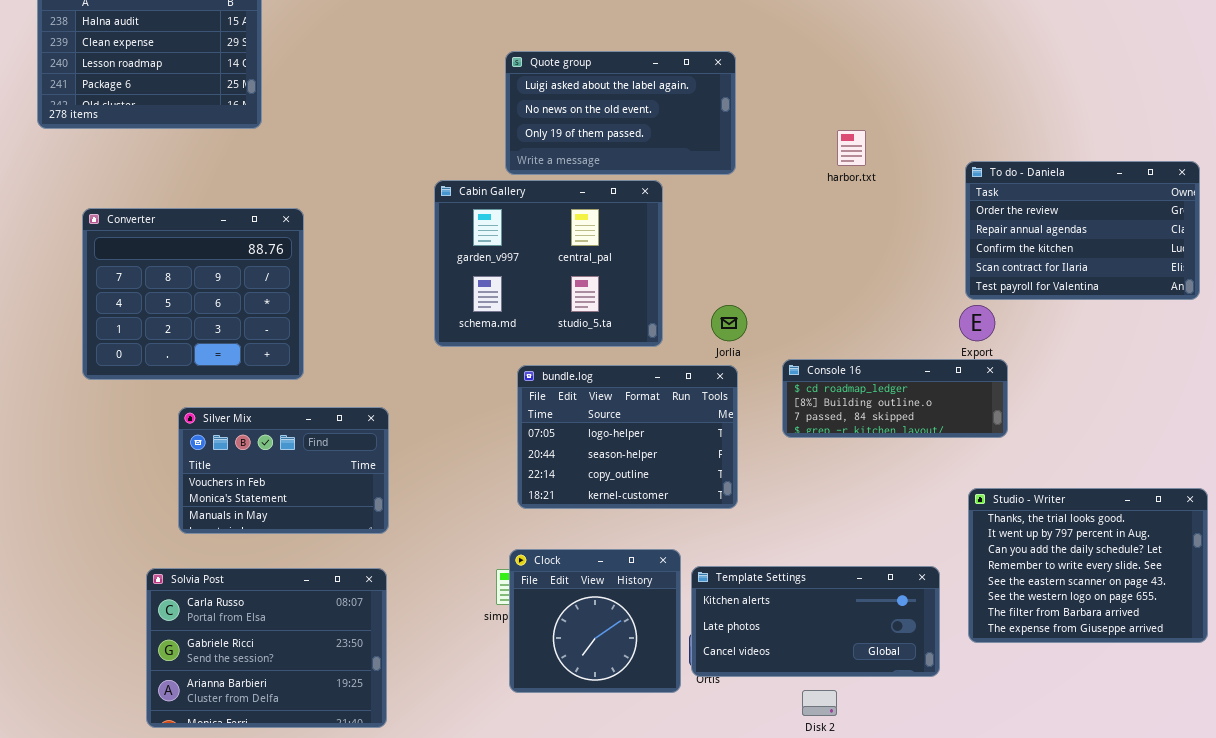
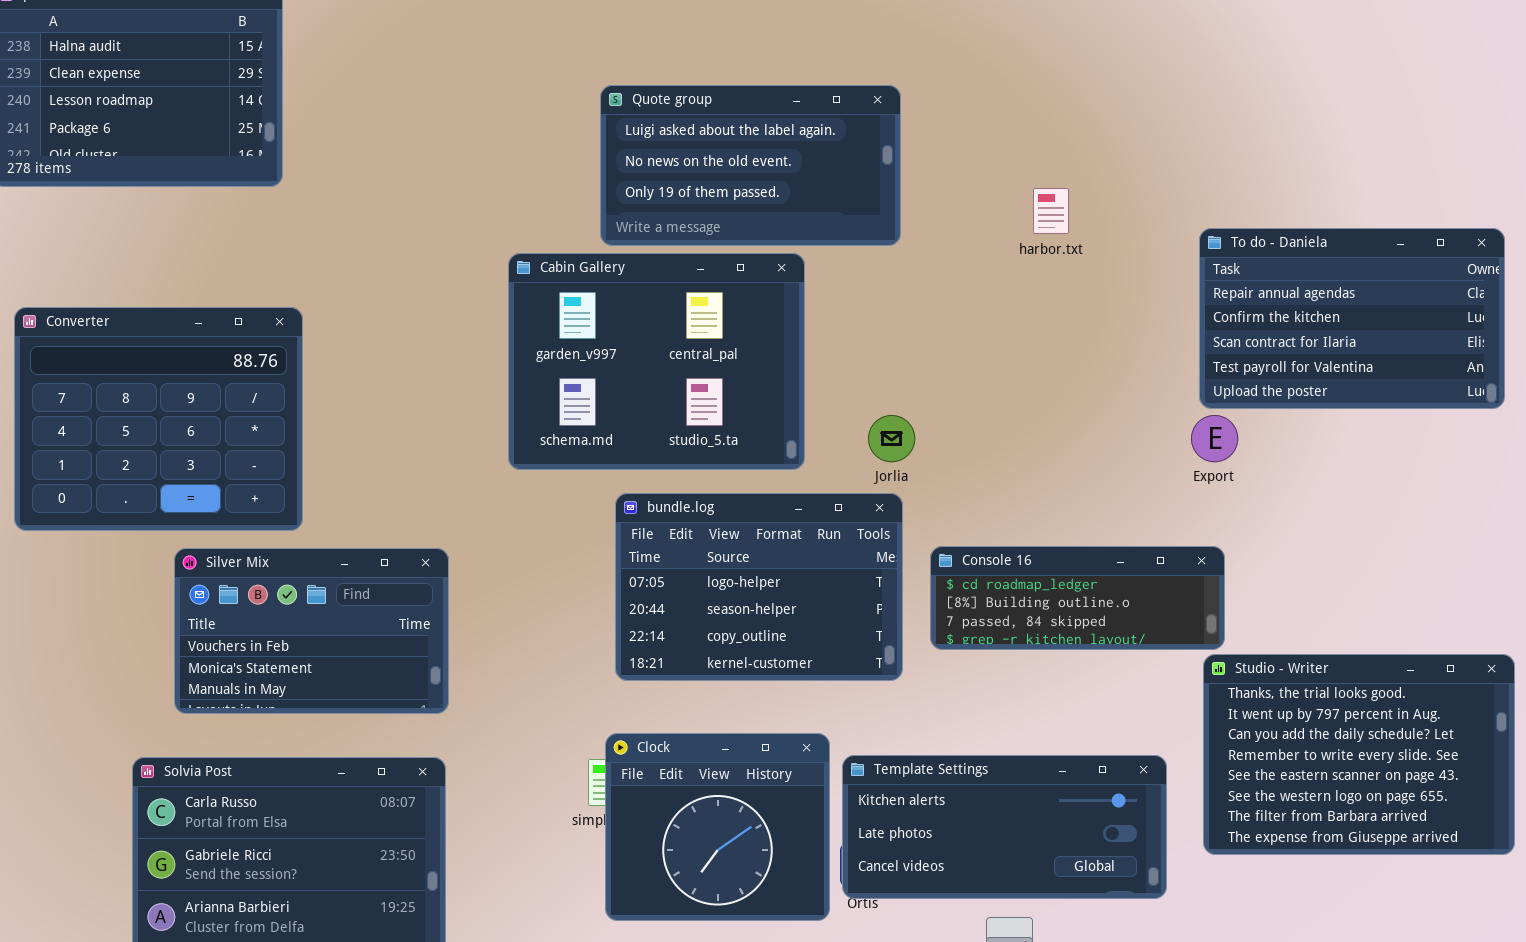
To do - Daniela: [965,161,1200,300] -> [1199,228,1505,409], scrolled down 1 row
Converter: [82,208,304,380] -> [14,307,303,531], moved
Console 16: [782,359,1008,438] -> [930,546,1225,650], moved

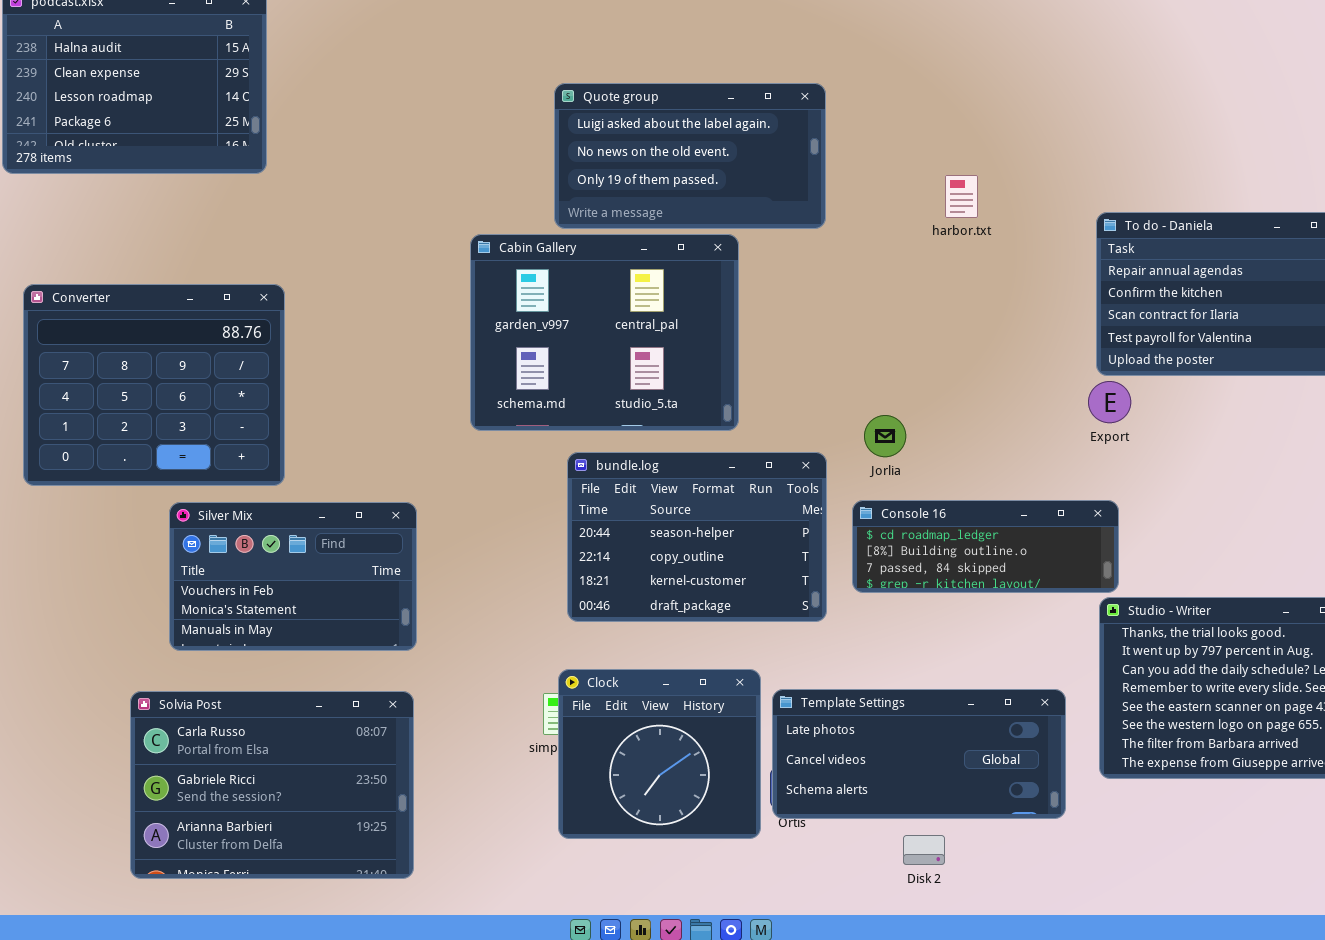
Jorlia: [868,415,915,462] -> [864,415,906,457], moved
bundle.log: [615,493,903,681] -> [567,452,827,622], scrolled down 1 row
Template Settings: [842,755,1167,899] -> [772,689,1066,819], scrolled down 1 row

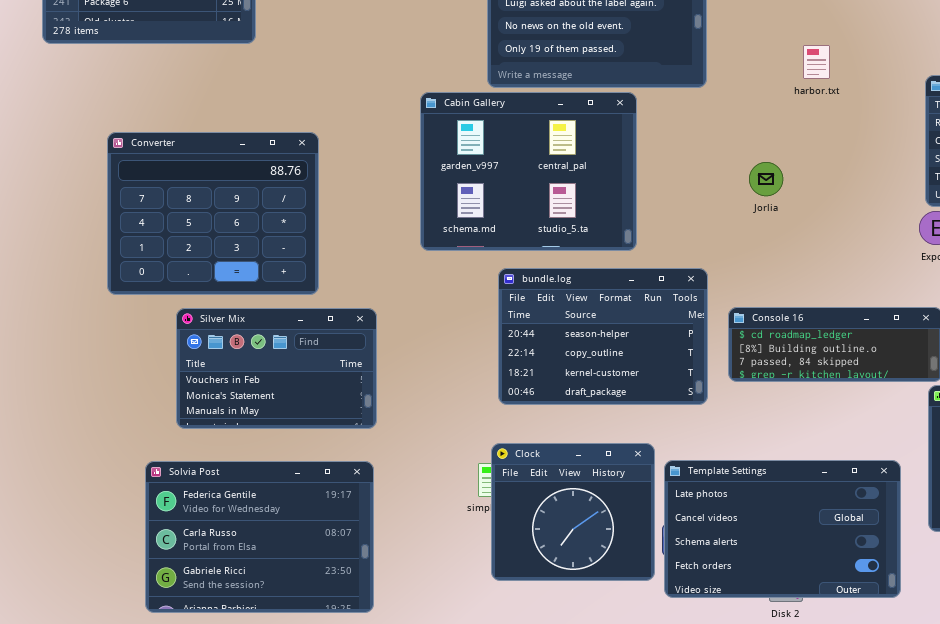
Converter: [23,284,285,486] -> [107,132,319,295], moved
Jorlia: [864,415,906,457] -> [749,162,783,196], moved
Template Settings: [772,689,1066,819] -> [664,460,901,598], resized
Solvia Post: [130,691,414,879] -> [145,461,374,613], scrolled up 1 row

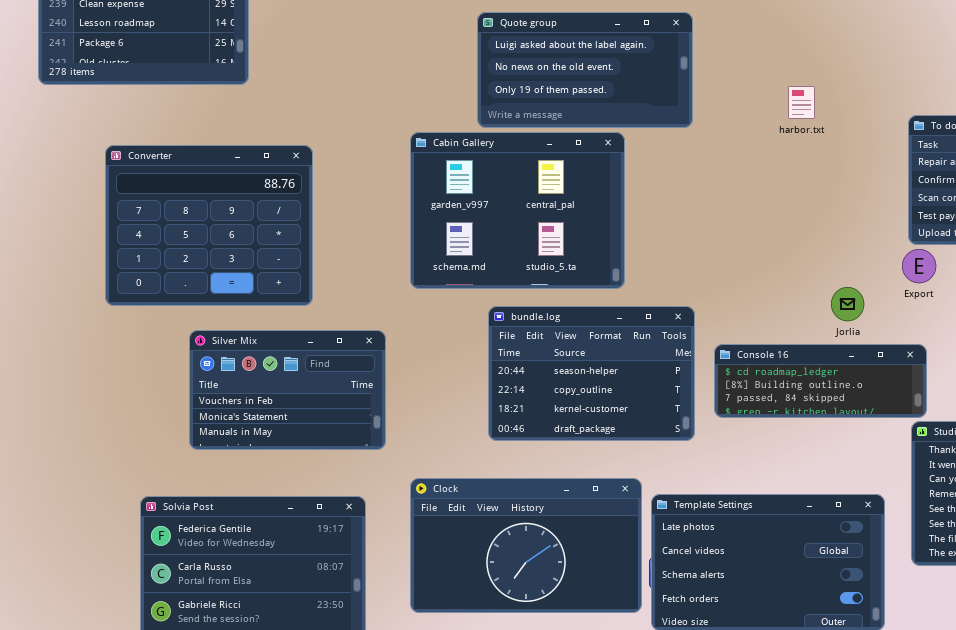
Converter: [107,132,319,295] -> [105,145,313,306], moved
Jorlia: [749,162,783,196] -> [831,287,864,321], moved
Silver Mix: [176,308,377,429] -> [189,330,386,450], moved
Clock: [491,443,655,581] -> [410,478,642,613], resized

